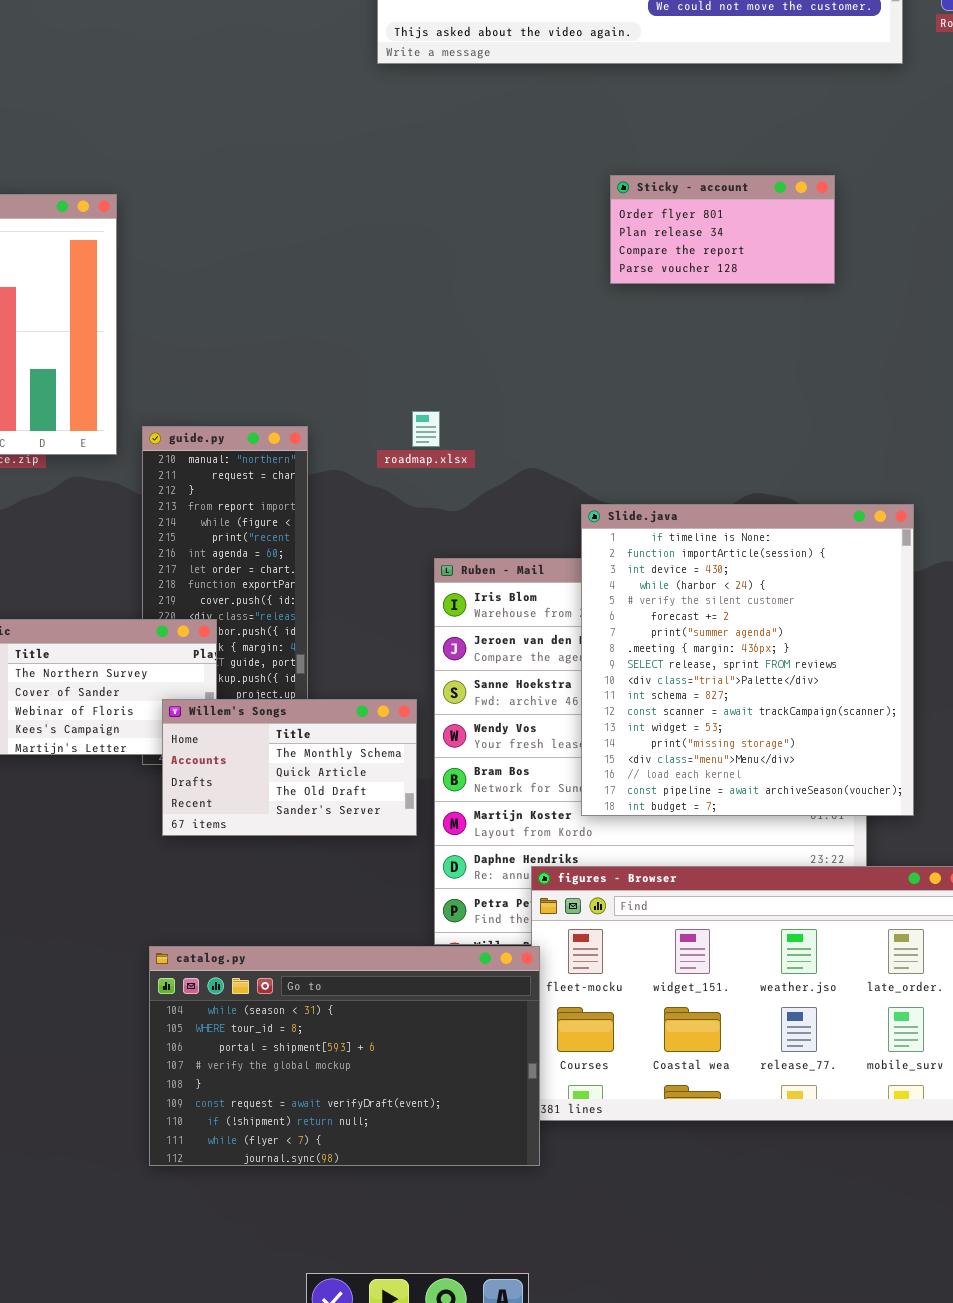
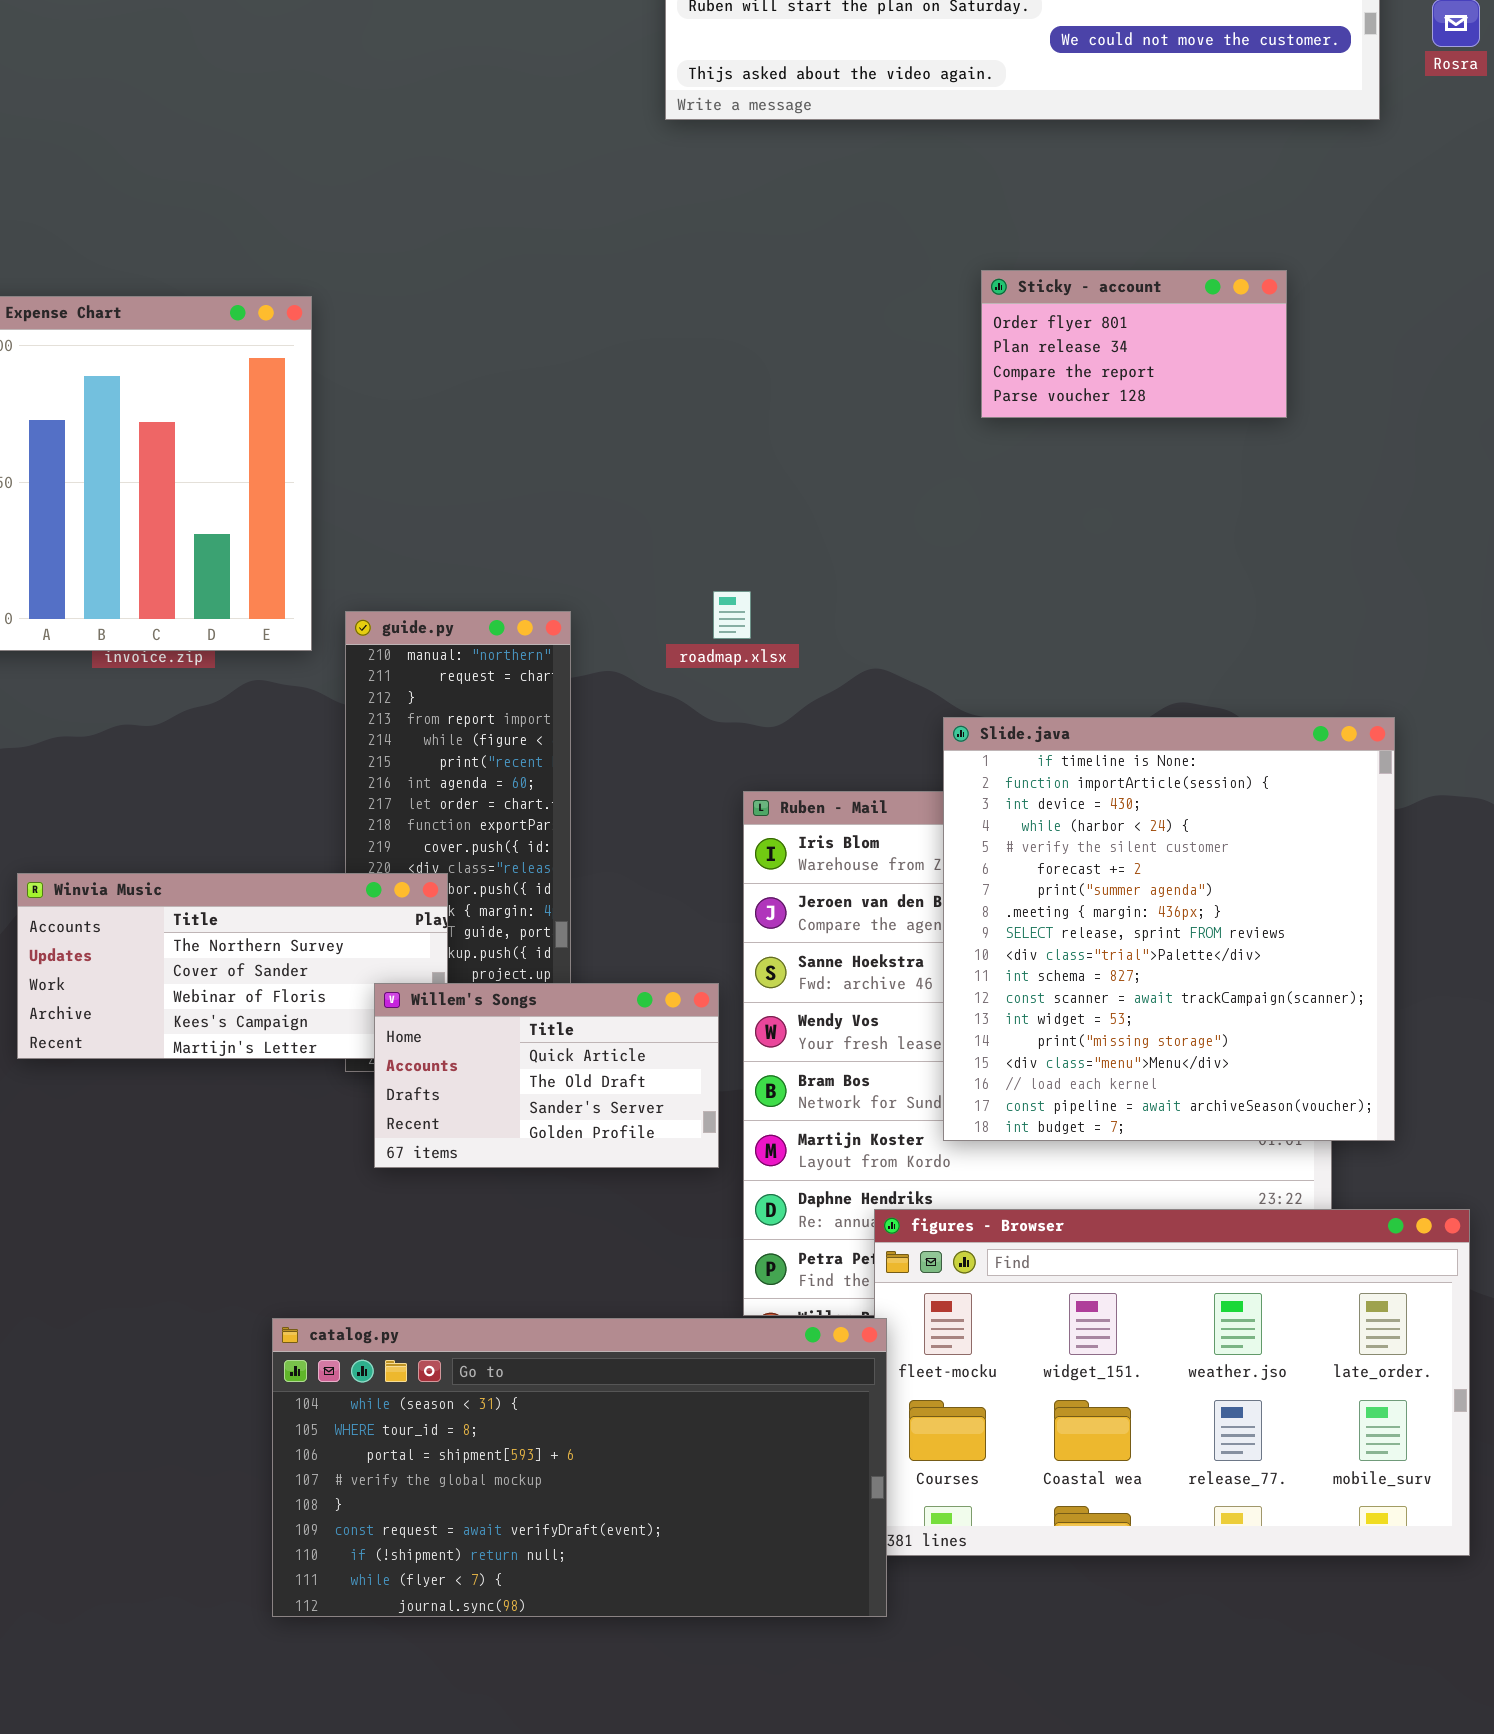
Willem's Songs: [162,699,417,836] -> [374,983,719,1168], scrolled down 1 row
catalog.py: [149,946,540,1166] -> [272,1318,887,1617], resized

